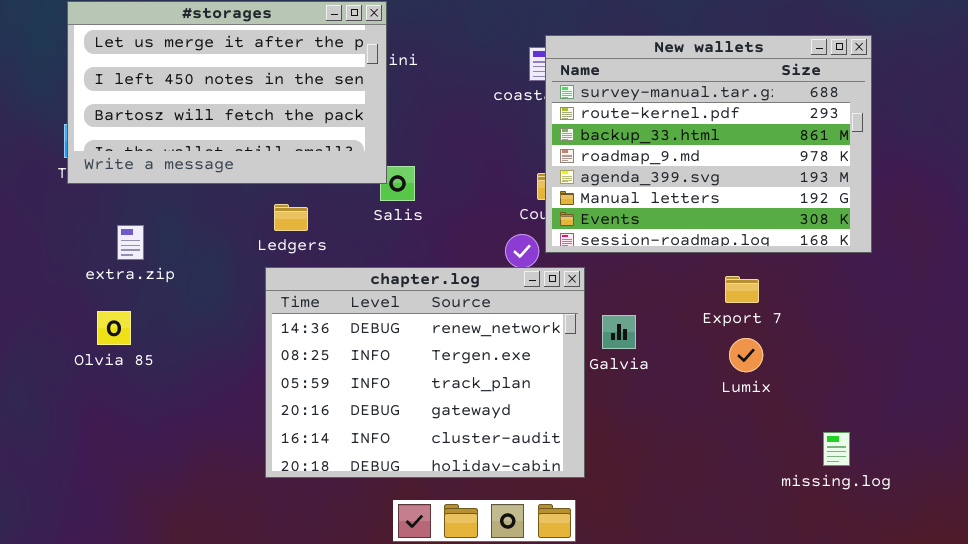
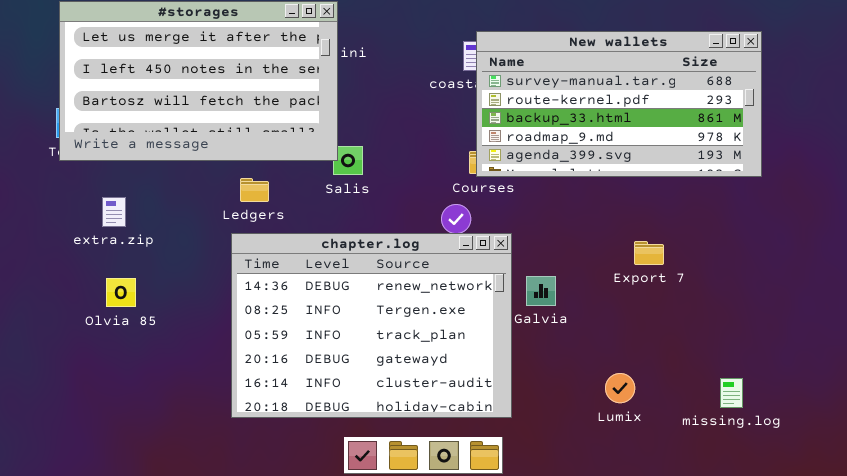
New wallets: [545,35,872,253] -> [476,31,762,177], resized
Olvia 85: [97,311,131,345] -> [106,278,136,307], moved
Lumix: [729,338,763,372] -> [605,373,635,403], moved

